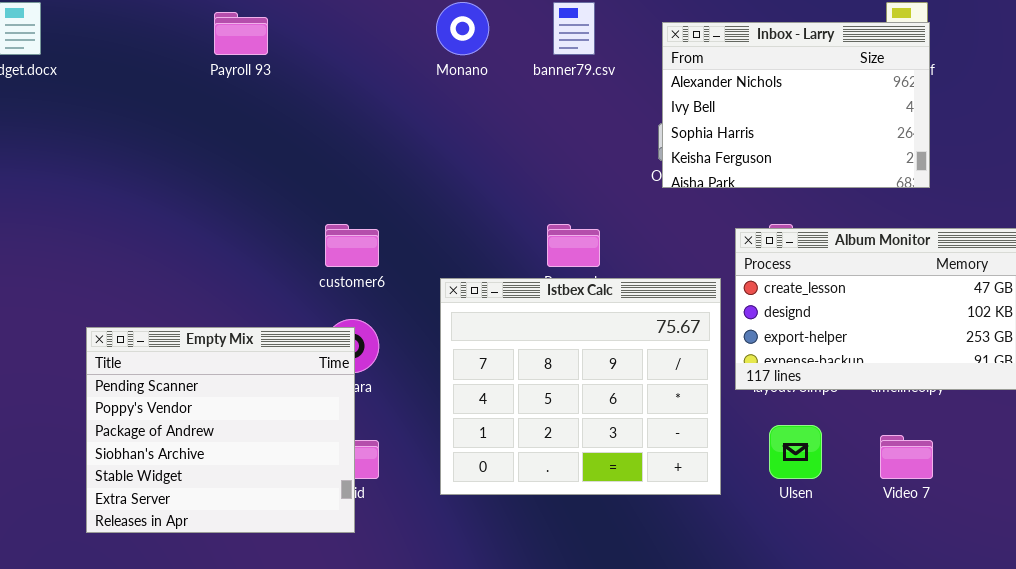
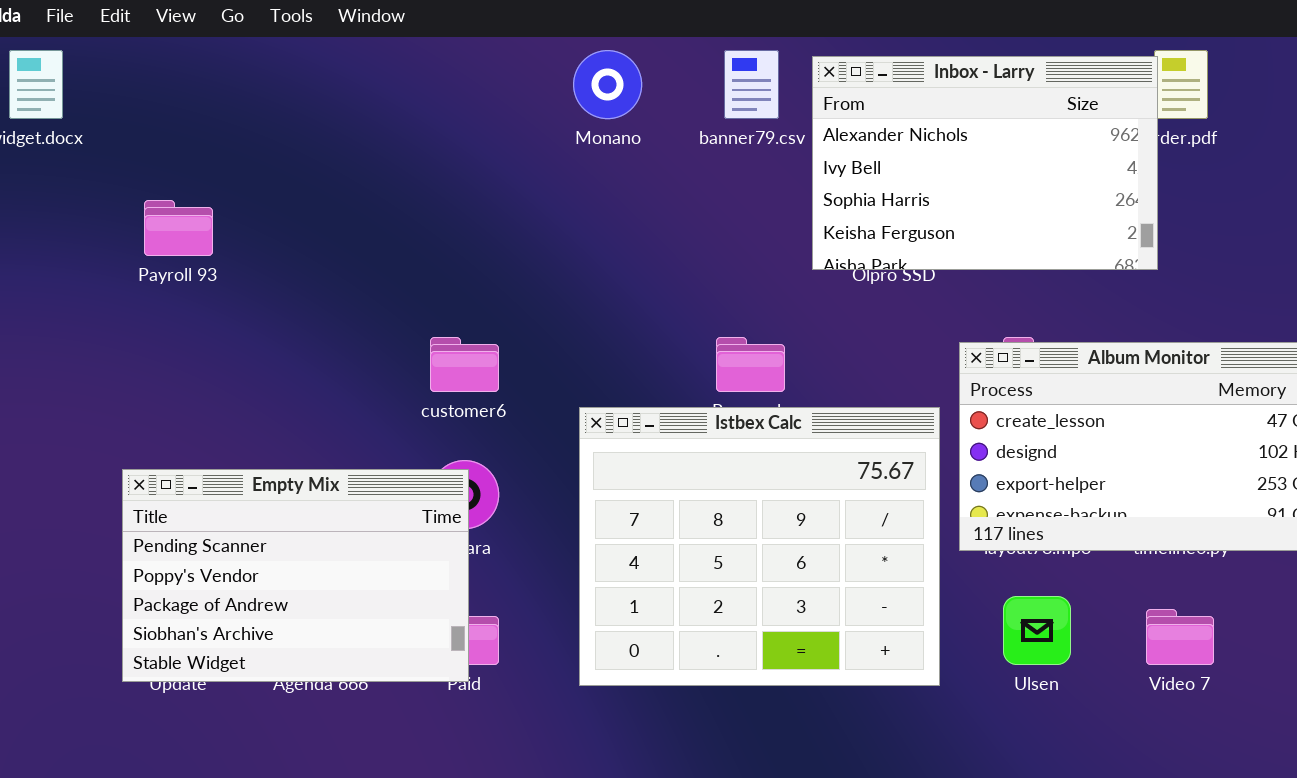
Payroll 93: [214,12,268,55] -> [144,200,213,256], moved
Inbox - Larry: [662,22,930,188] -> [812,56,1158,270], moved
Empty Mix: [86,327,355,533] -> [122,469,469,682], resized

